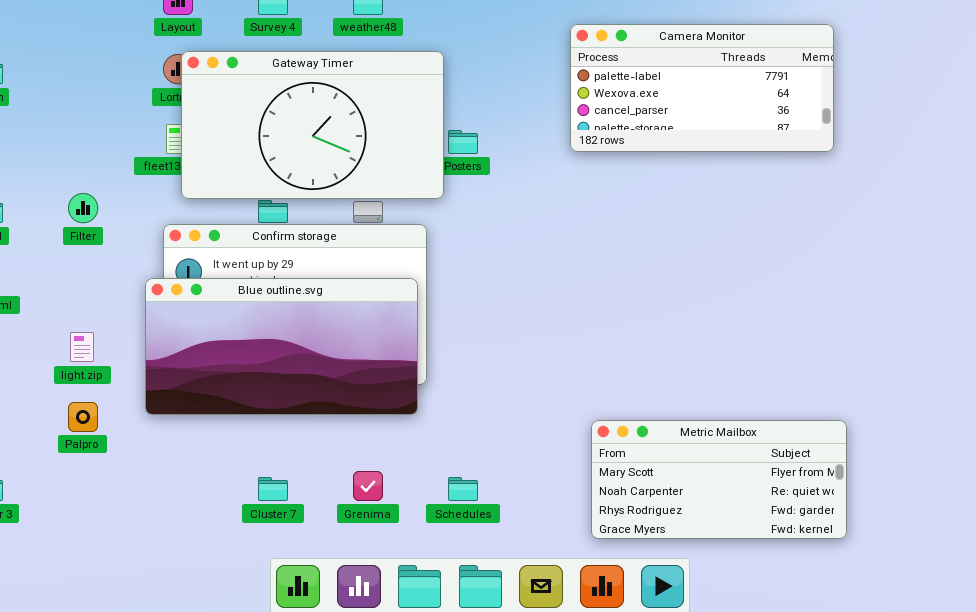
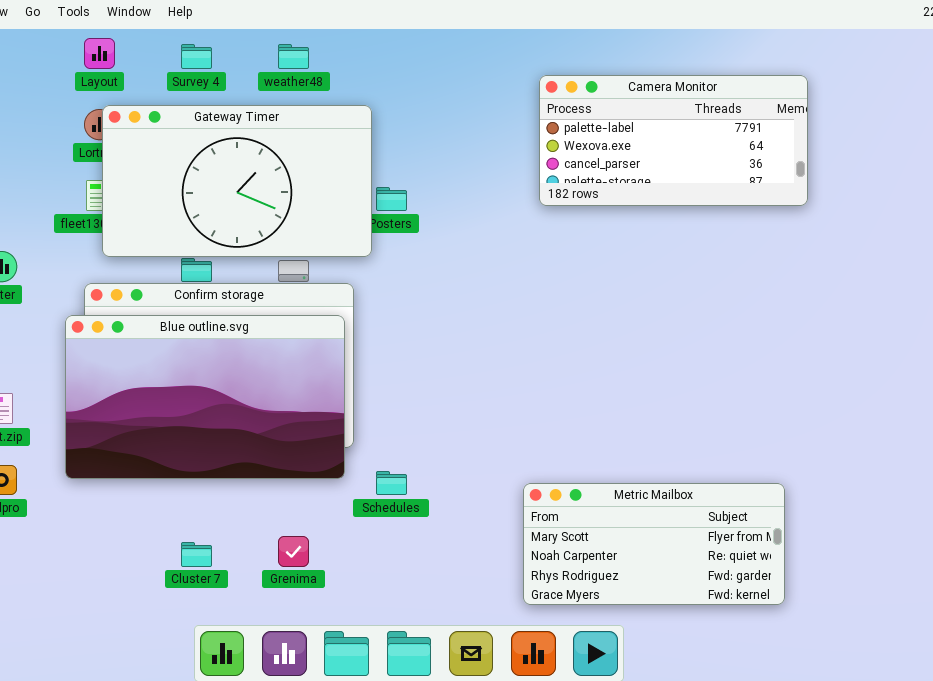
Camera Monitor: [570,24,834,152] -> [539,75,808,206], moved
Blue outline.svg: [145,278,418,415] -> [65,315,345,479], resized
Schedules: [448,477,478,501] -> [376,471,407,495], moved

